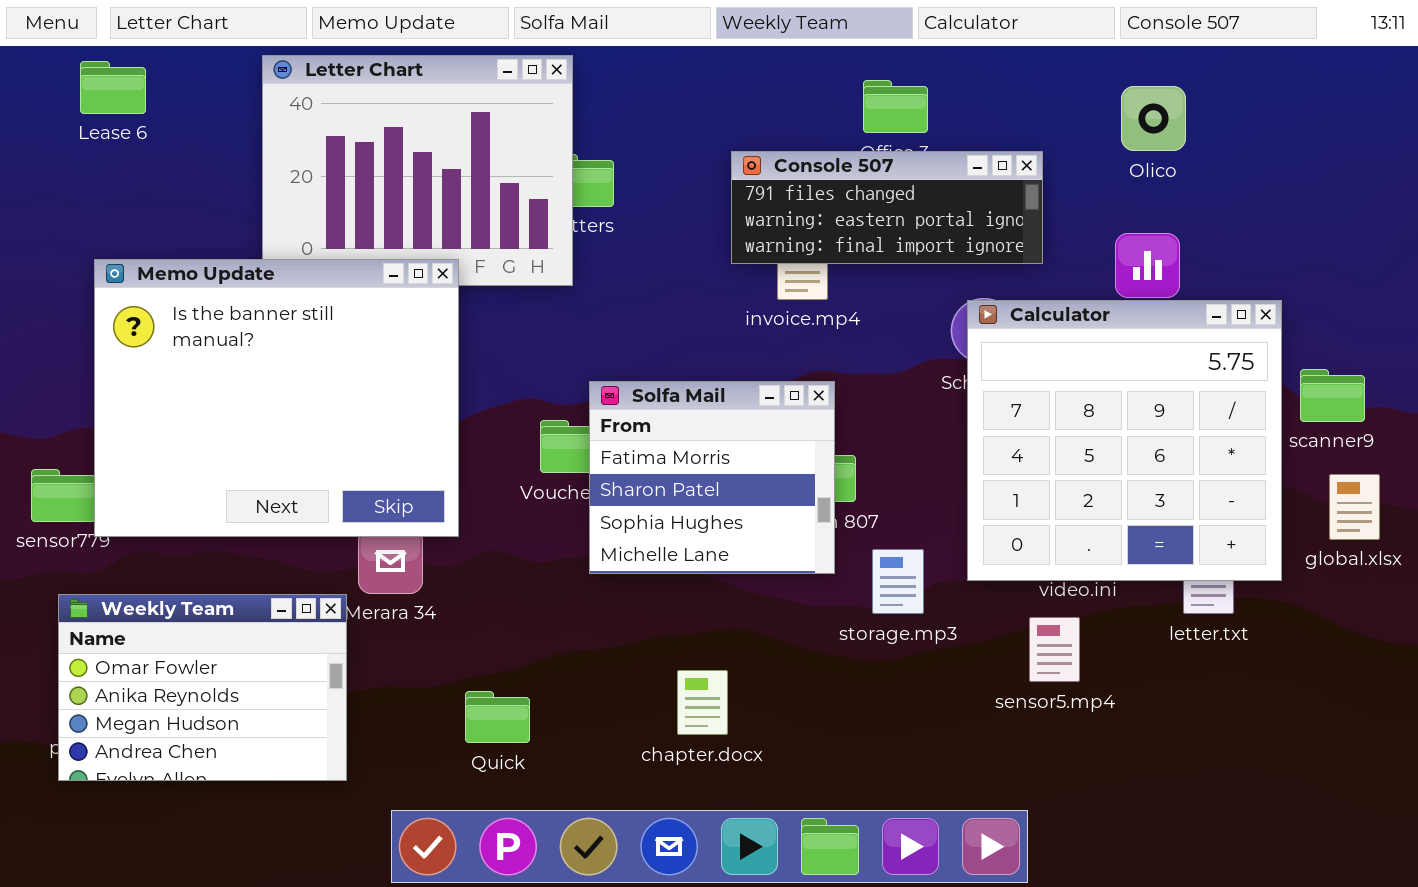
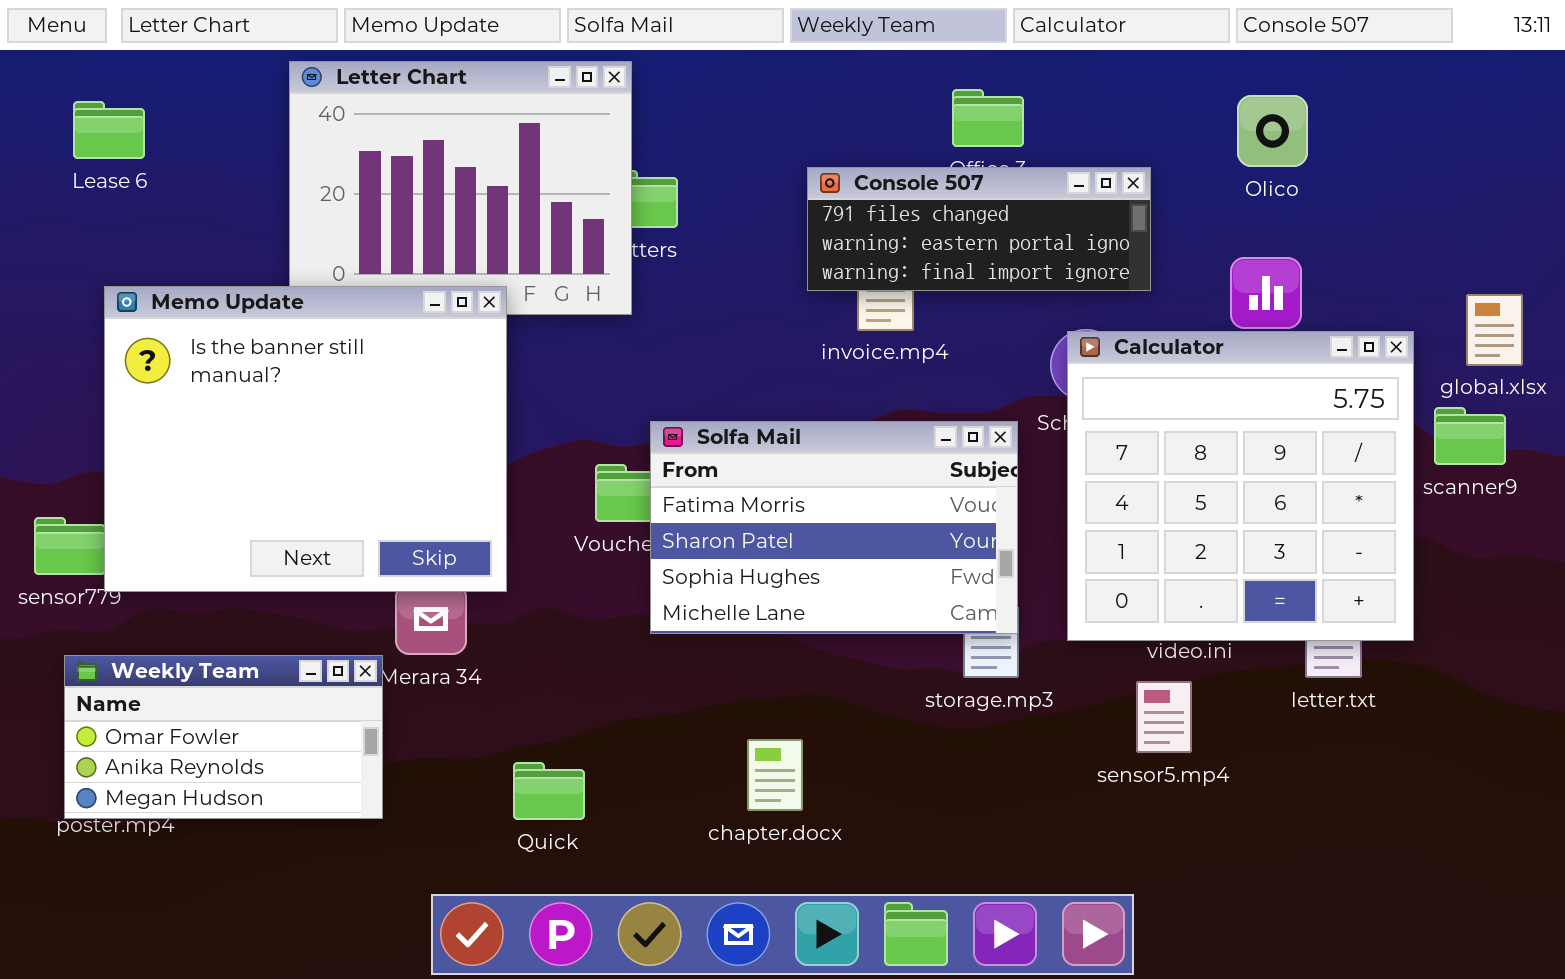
Lease 6: [80,61,146,114] -> [73,101,145,159], moved
Solfa Mail: [589,381,835,574] -> [650,421,1018,634], resized
global.xlsx: [1329,474,1380,540] -> [1466,294,1523,366], moved
Weekly Team: [58,594,347,781] -> [64,655,383,819], resized

